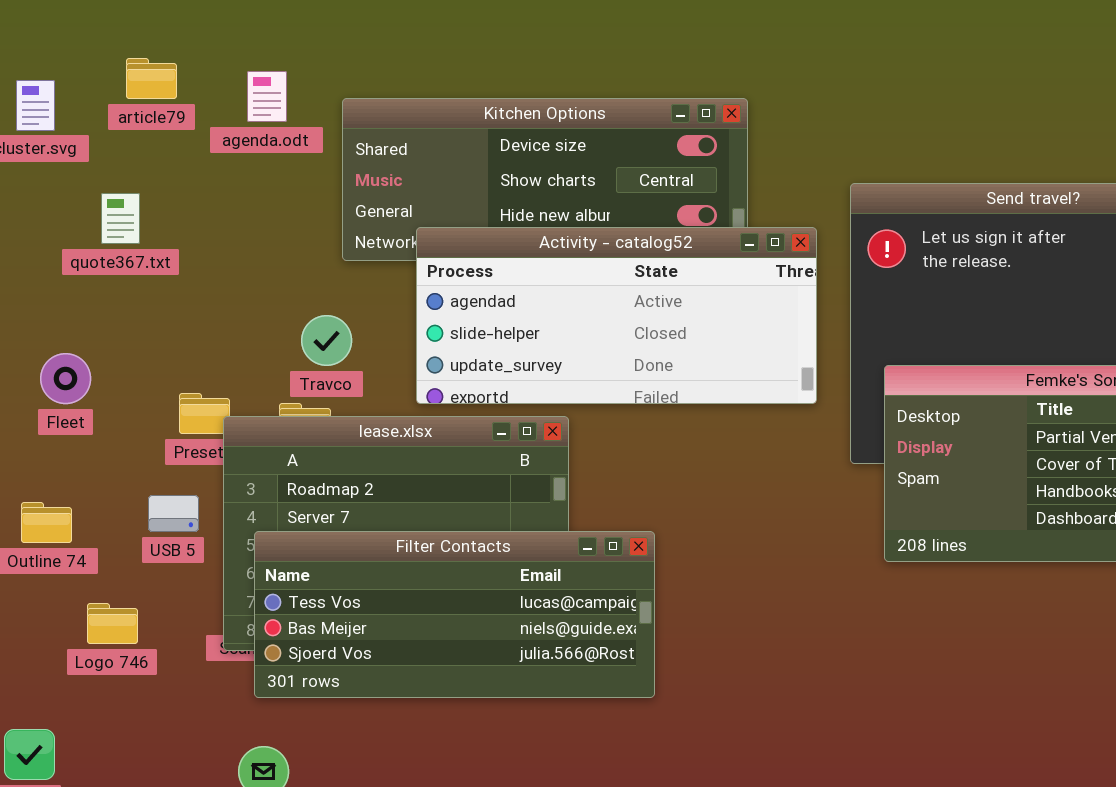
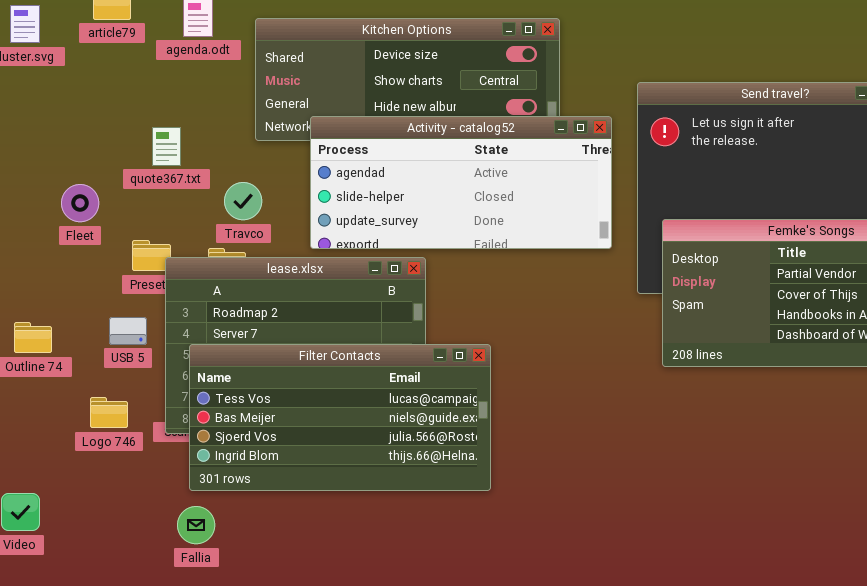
quote367.txt: [101,193,140,244] -> [152,127,181,166], moved
Fleet: [40,353,91,404] -> [61,184,99,222], moved
Filter Contacts: [254,531,655,698] -> [189,344,491,491], resized
Logo 746: [87,603,138,644] -> [90,397,128,428], moved

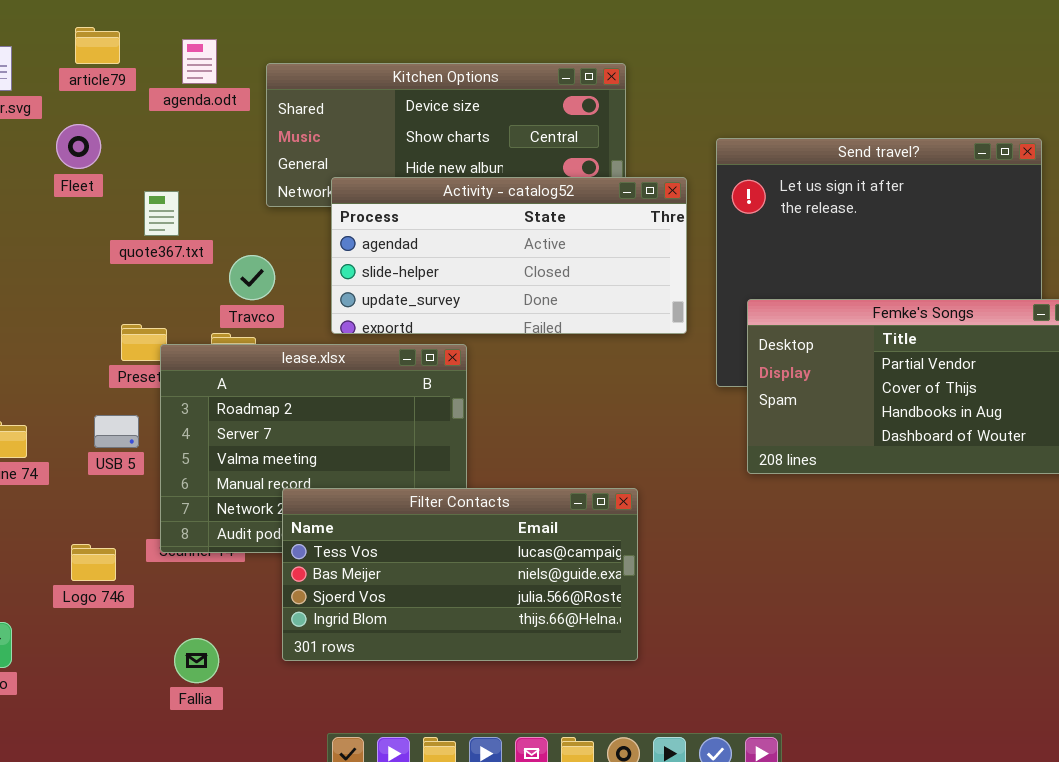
Fleet: [61,184,99,222] -> [56,124,101,169], moved
Filter Contacts: [189,344,491,491] -> [282,488,638,661], moved
Logo 746: [90,397,128,428] -> [71,544,116,581], moved

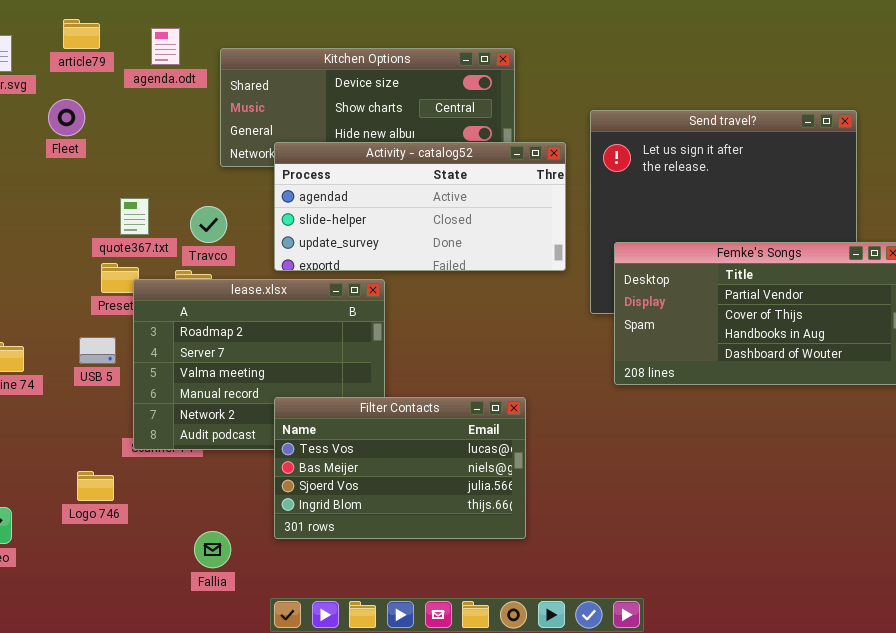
quote367.txt: [144,191,179,236] -> [120,198,149,235], moved
Filter Contacts: [282,488,638,661] -> [274,397,526,539], resized
Logo 746: [71,544,116,581] -> [77,471,114,501], moved
Fallia: [174,638,219,683] -> [194,531,231,568], moved

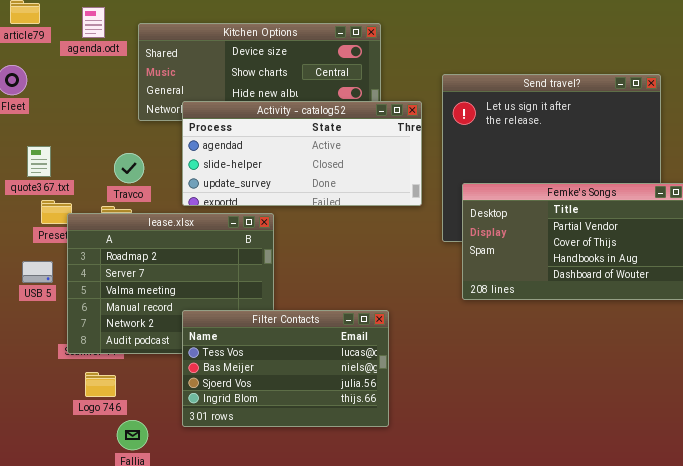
quote367.txt: [120,198,149,235] -> [27,146,51,177], moved
Logo 746: [77,471,114,501] -> [85,372,116,397], moved

